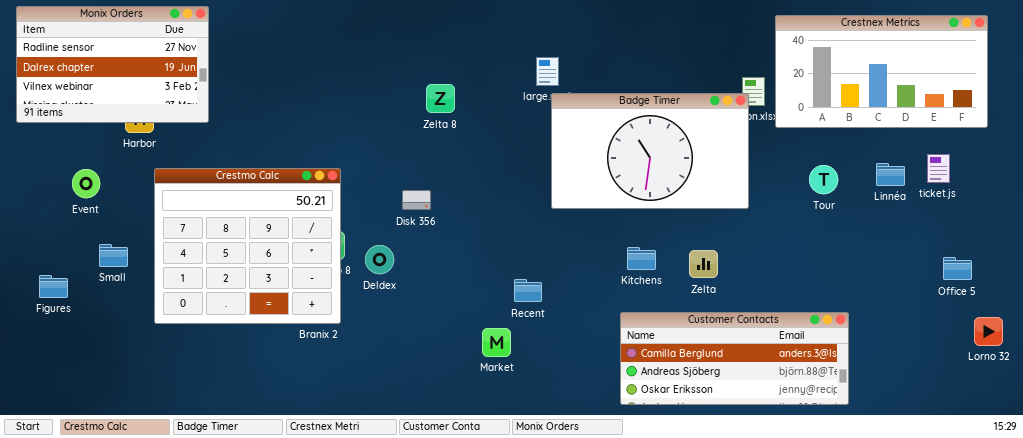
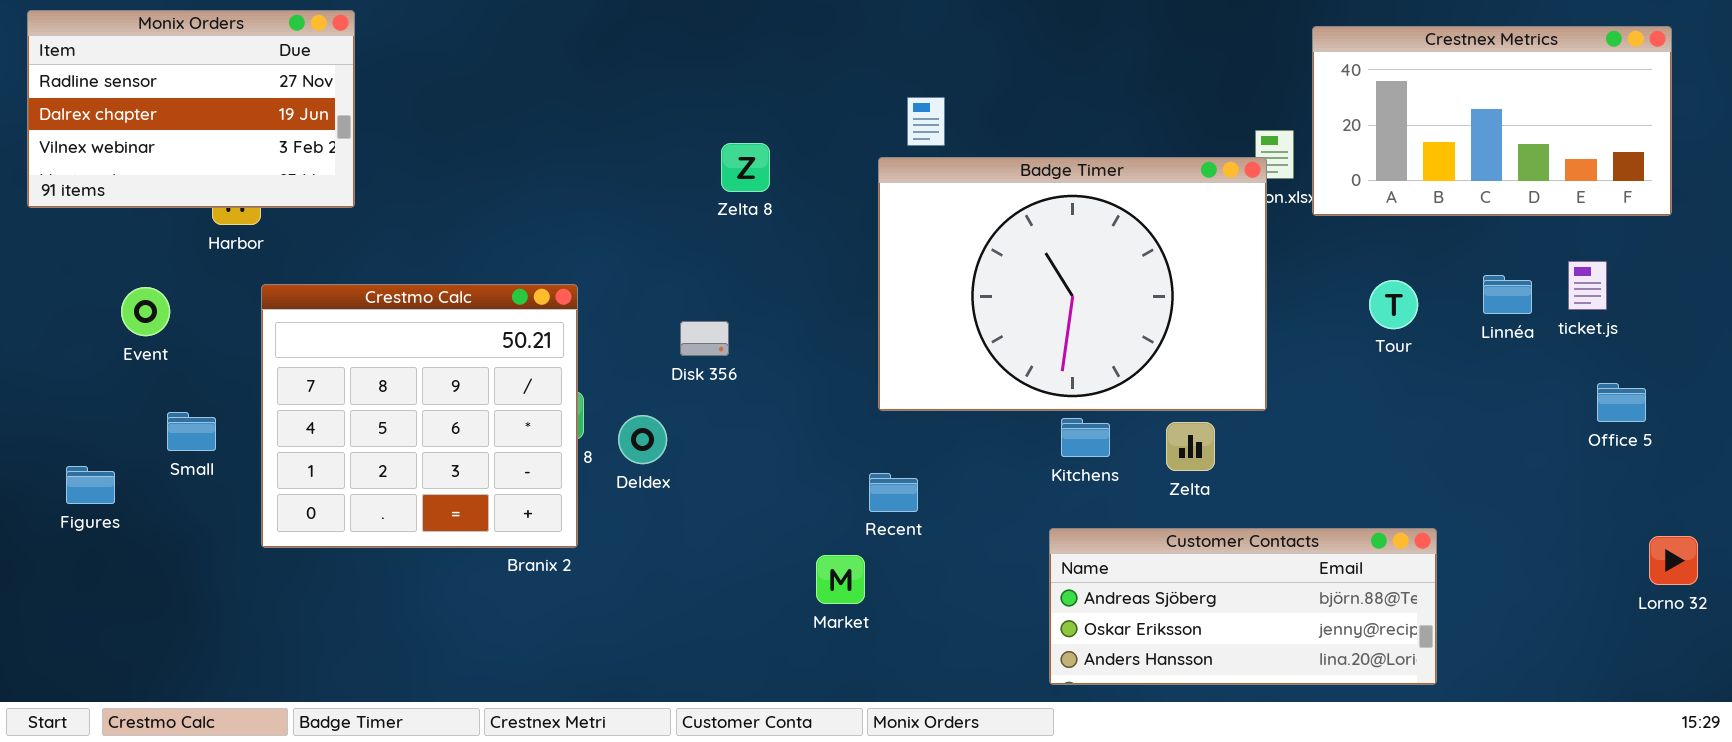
Badge Timer: [551,93,749,209] -> [878,157,1267,411], resized
Office 5: [943,257,972,280] -> [1597,383,1646,422], moved
Customer Contacts: [620,312,849,405] -> [1049,528,1437,685], scrolled down 1 row

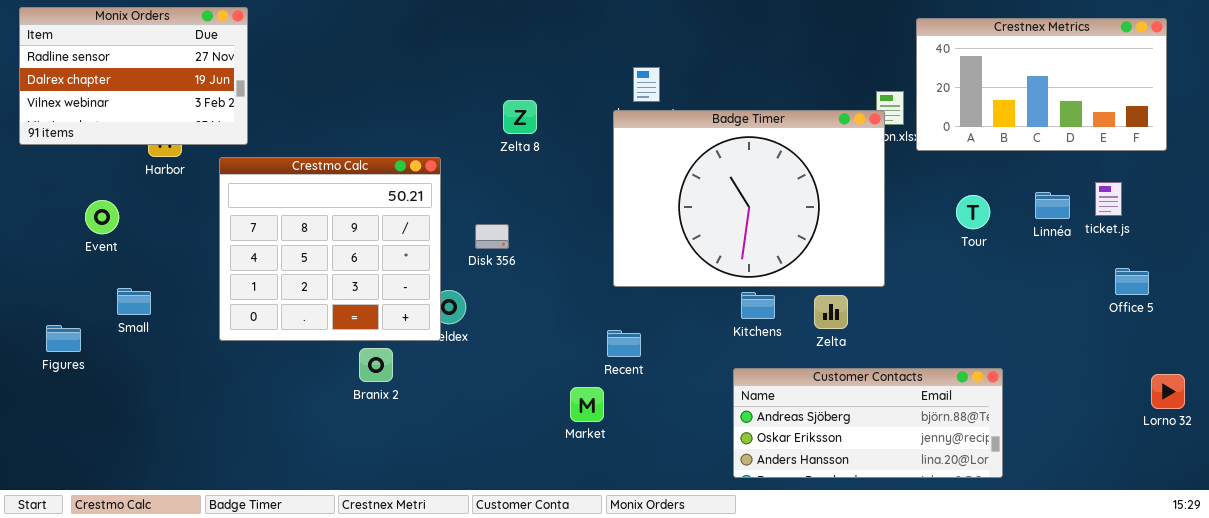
Crestmo Calc: [261,284,578,548] -> [219,157,441,341], moved

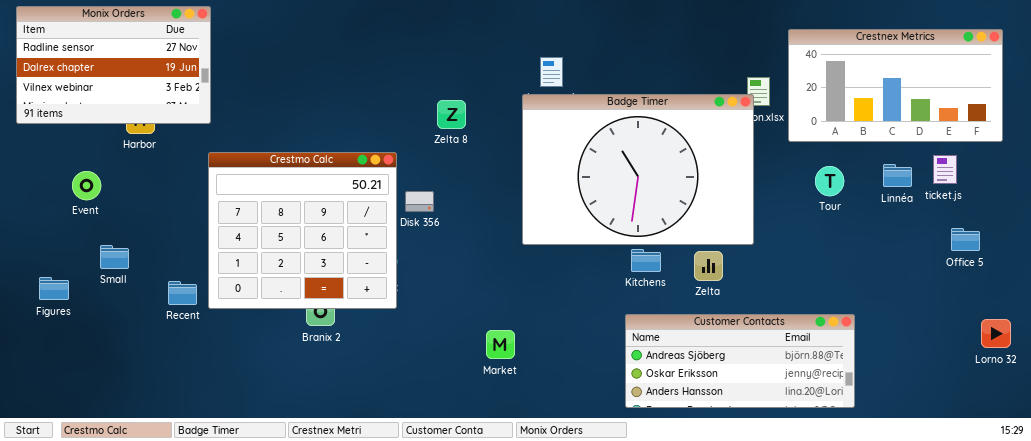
Crestnex Metrics: [916,18,1167,151] -> [788,29,1003,142], moved
Zelta 8: [503,100,537,134] -> [437,100,466,129], moved
Crestmo Calc: [219,157,441,341] -> [208,152,397,309], moved
Recent: [607,330,641,357] -> [168,281,197,305], moved

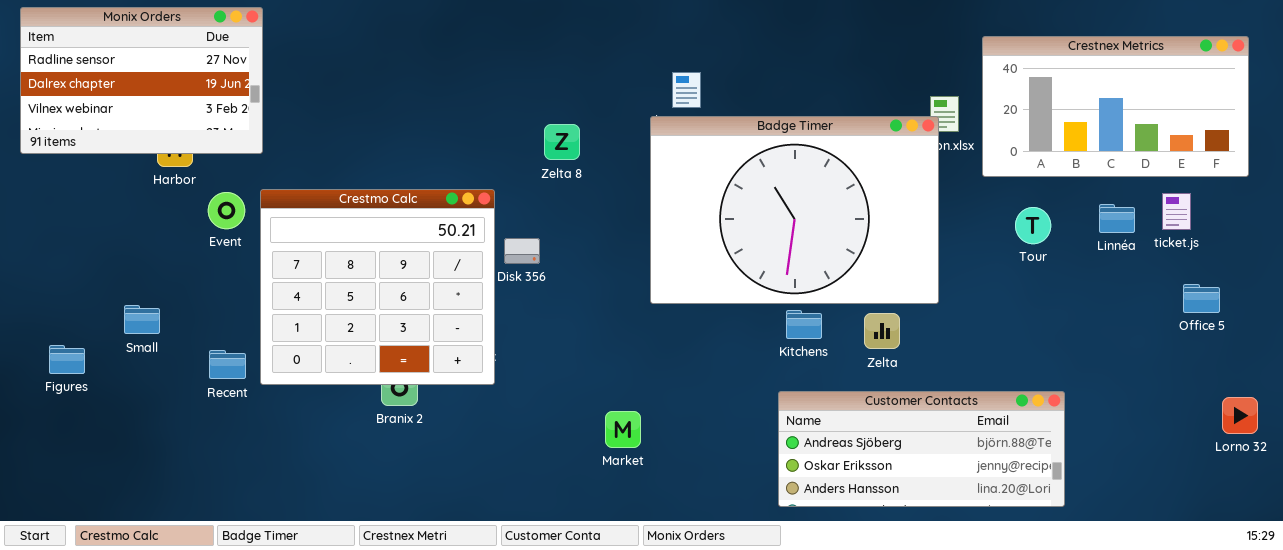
Event: [72,171,101,200] -> [208,192,245,229], moved

